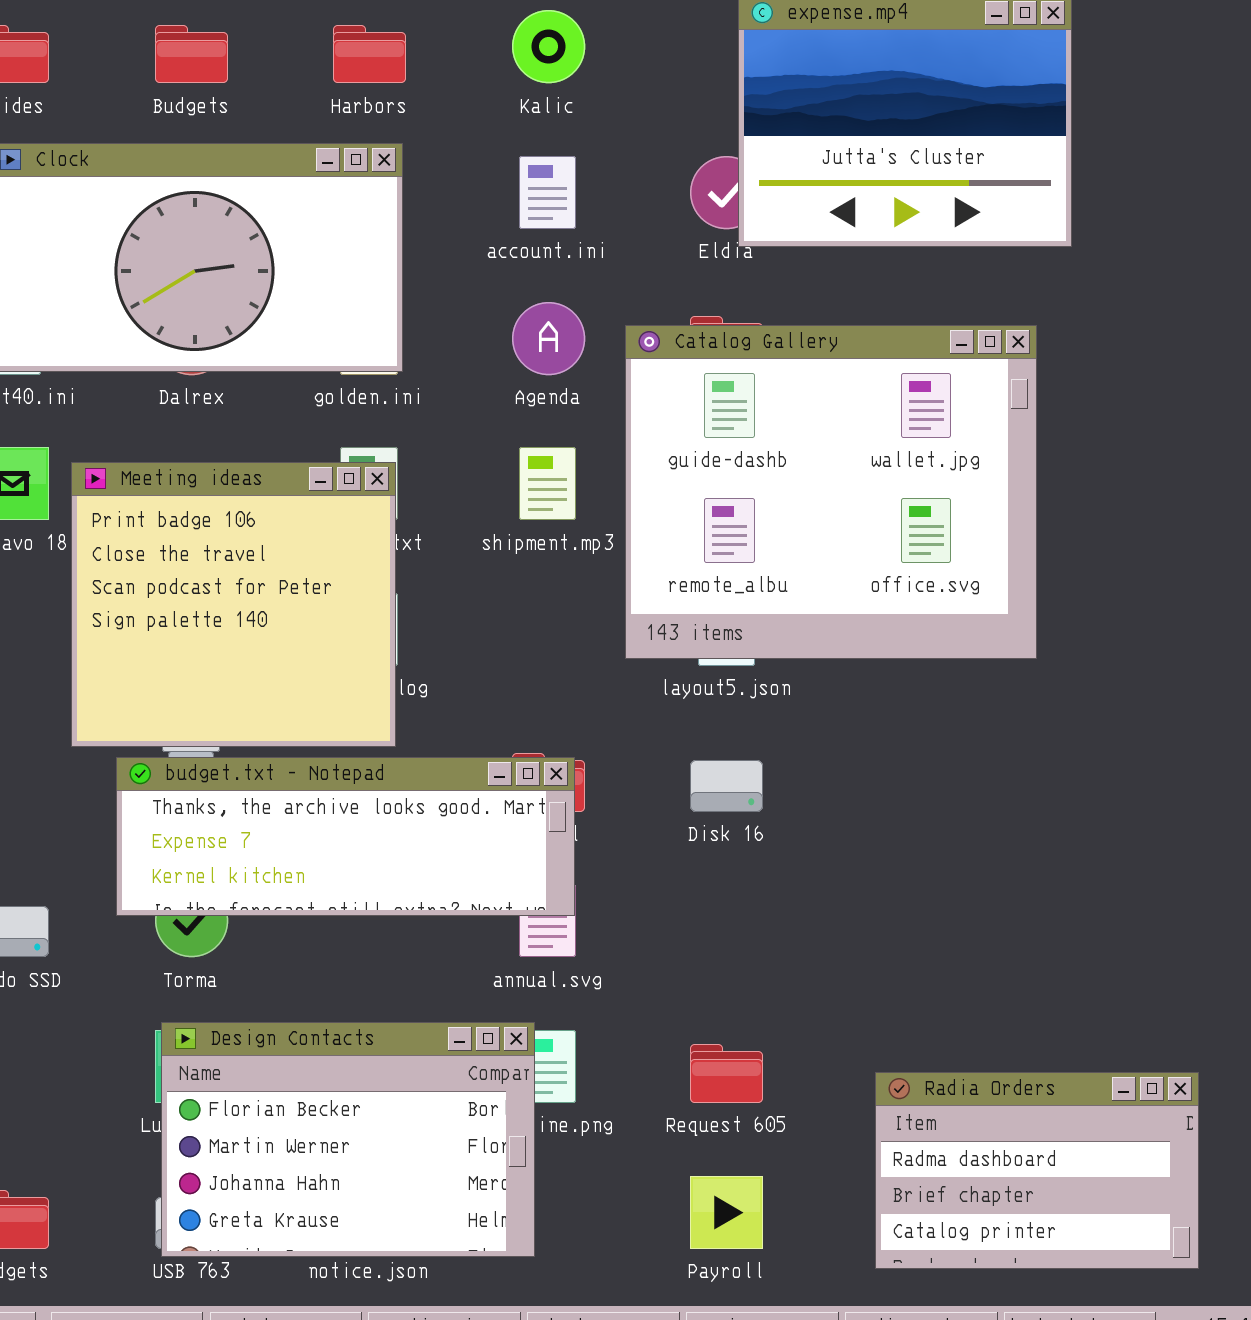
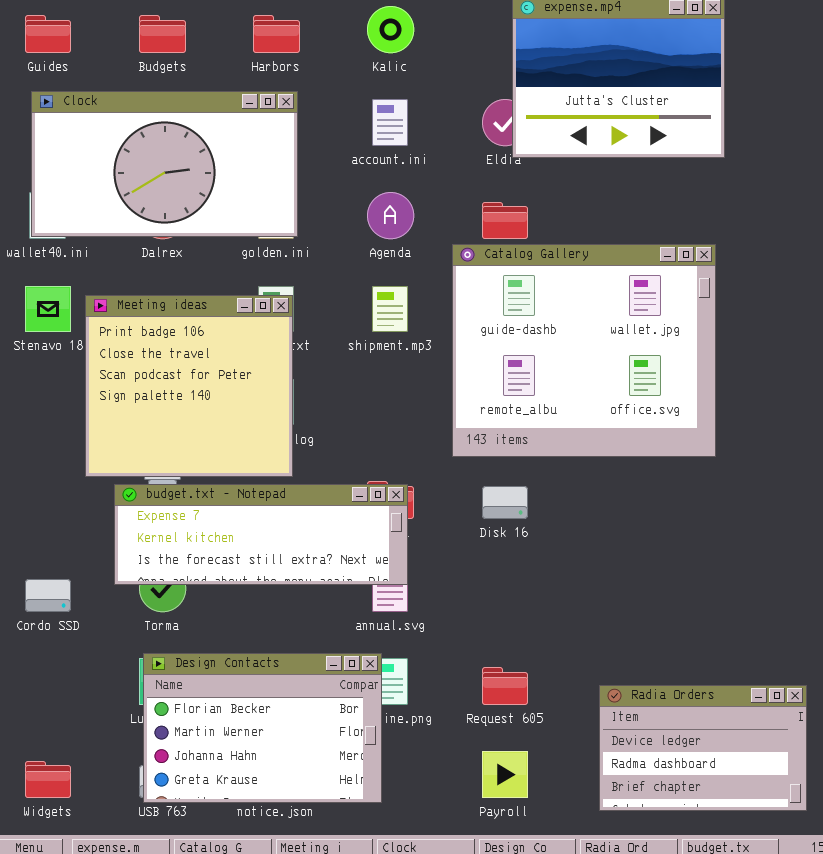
Catalog Gallery: [625,325,1037,659] -> [452,244,716,457], moved
budget.txt - Notepad: [116,757,575,916] -> [114,484,408,585], scrolled down 1 row
Radia Orders: [875,1072,1199,1269] -> [599,685,807,811], scrolled up 1 row

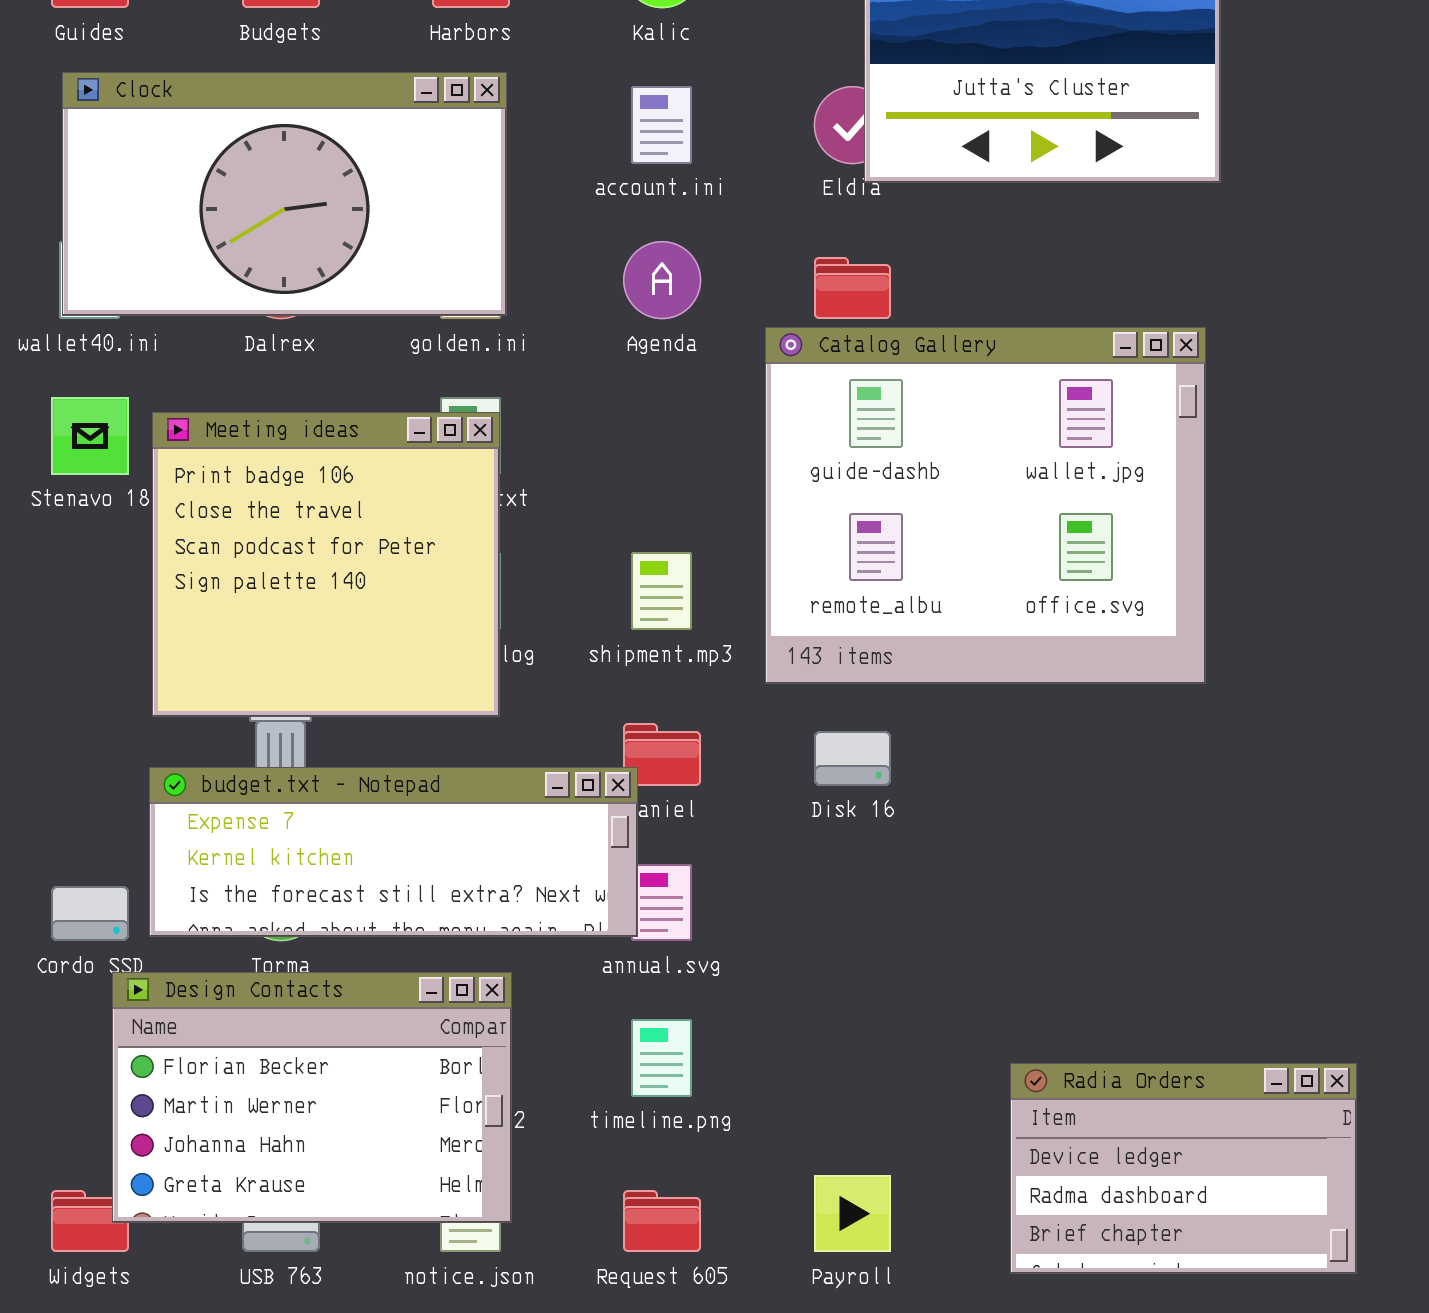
shipment.mp3: [372,286,408,332] -> [631,552,692,630], moved
budget.txt - Notepad: [114,484,408,585] -> [149,767,638,937], moved
Design Contacts: [143,653,382,803] -> [112,972,512,1223], moved
Request 605: [482,667,528,705] -> [623,1190,701,1252], moved

